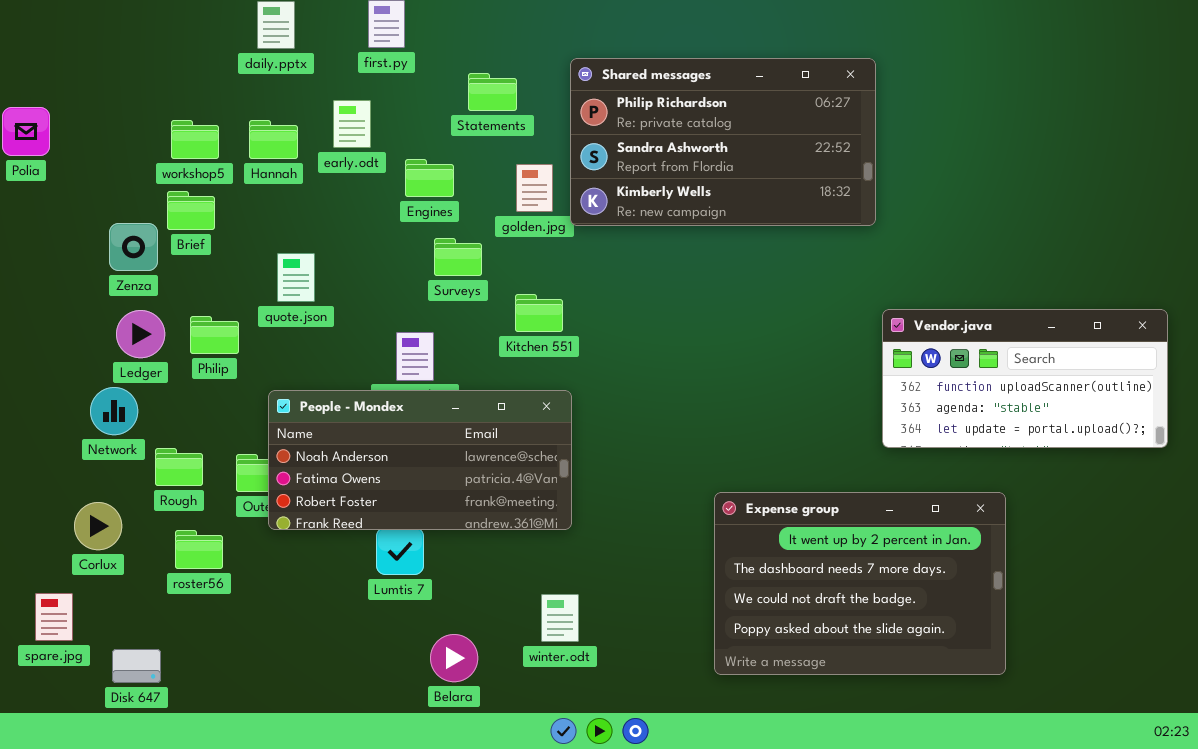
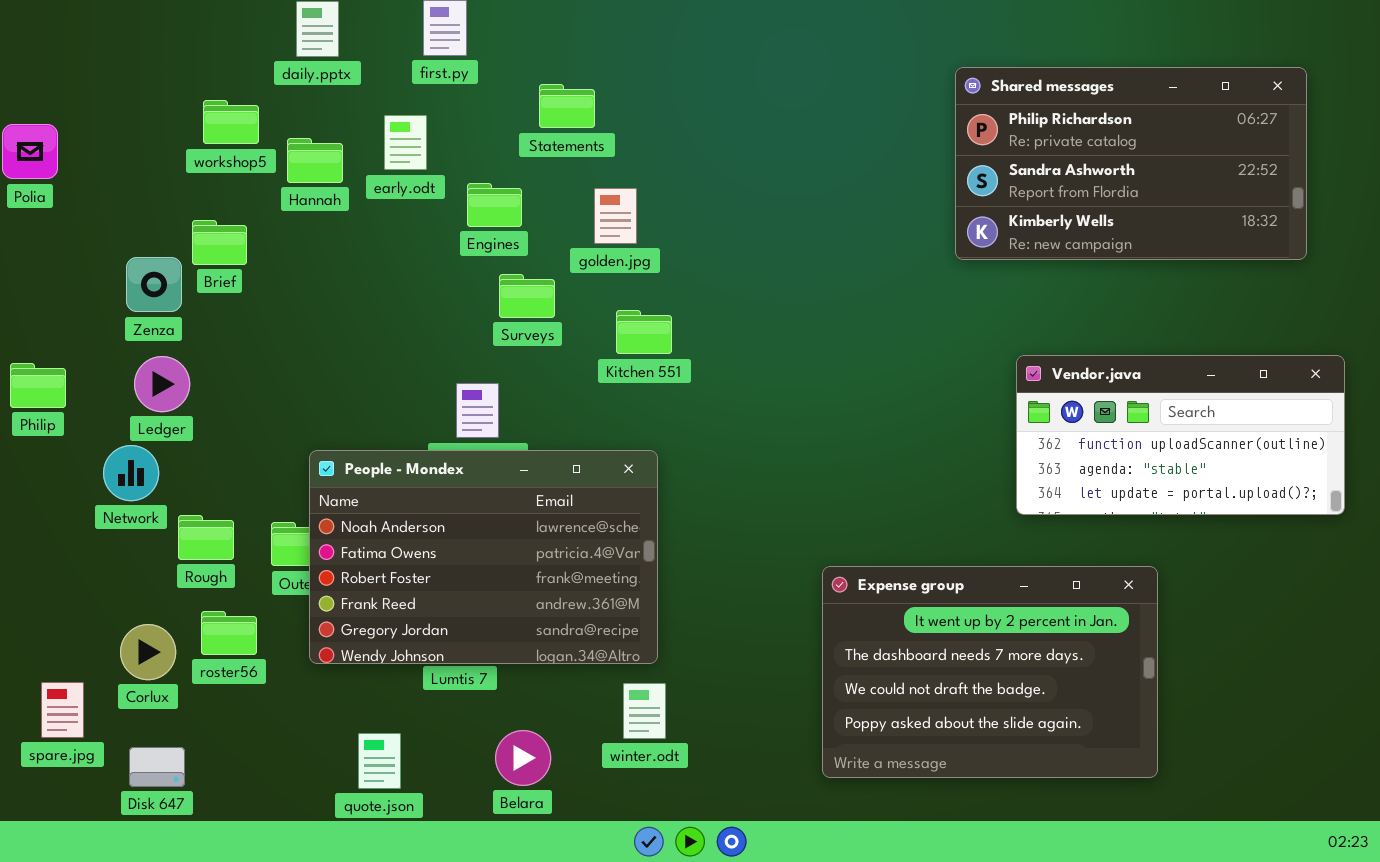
Shared messages: [570,58,876,226] -> [955,67,1307,260], moved
workshop5: [171,120,219,159] -> [203,100,259,144], moved
quote.json: [277,253,315,302] -> [358,733,401,789], moved
Kitchen 551: [515,294,563,332] -> [616,310,672,354], moved
Philip: [190,316,239,354] -> [10,363,66,408], moved
People - Mondex: [268,390,572,530] -> [309,450,658,664], resized
Corlux: [74,502,122,550] -> [120,624,176,680], moved

